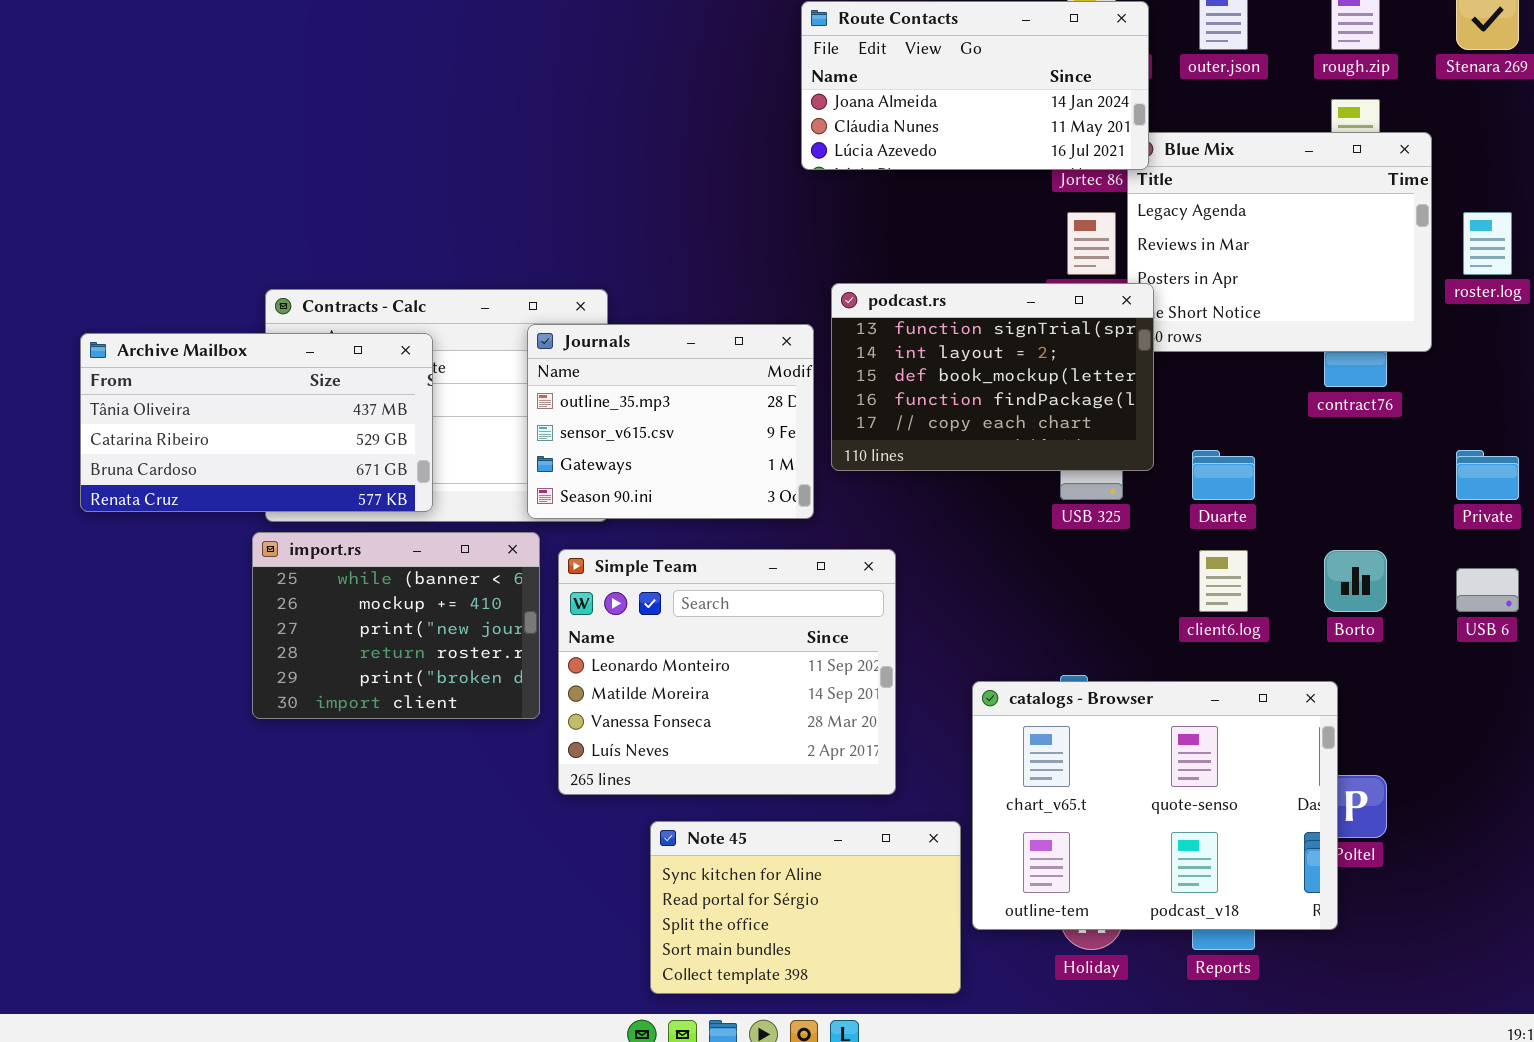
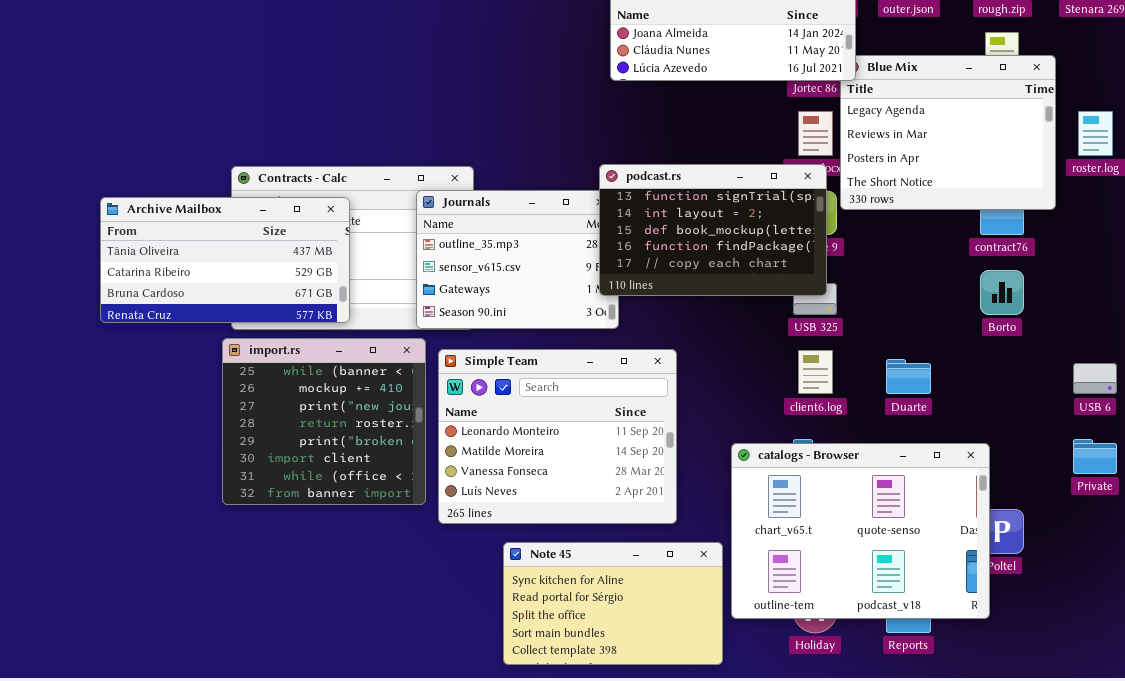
podcast.rs: [831,283,1154,471] -> [599,164,827,296], moved
Duarte: [1192,450,1255,500] -> [886,359,931,394], moved
Private: [1456,450,1519,500] -> [1073,439,1117,474], moved
import.rs: [252,532,540,719] -> [222,338,426,505], resized
client6.log: [1199,550,1248,612] -> [798,350,833,394], moved
Borto: [1324,550,1387,612] -> [980,270,1024,315], moved

